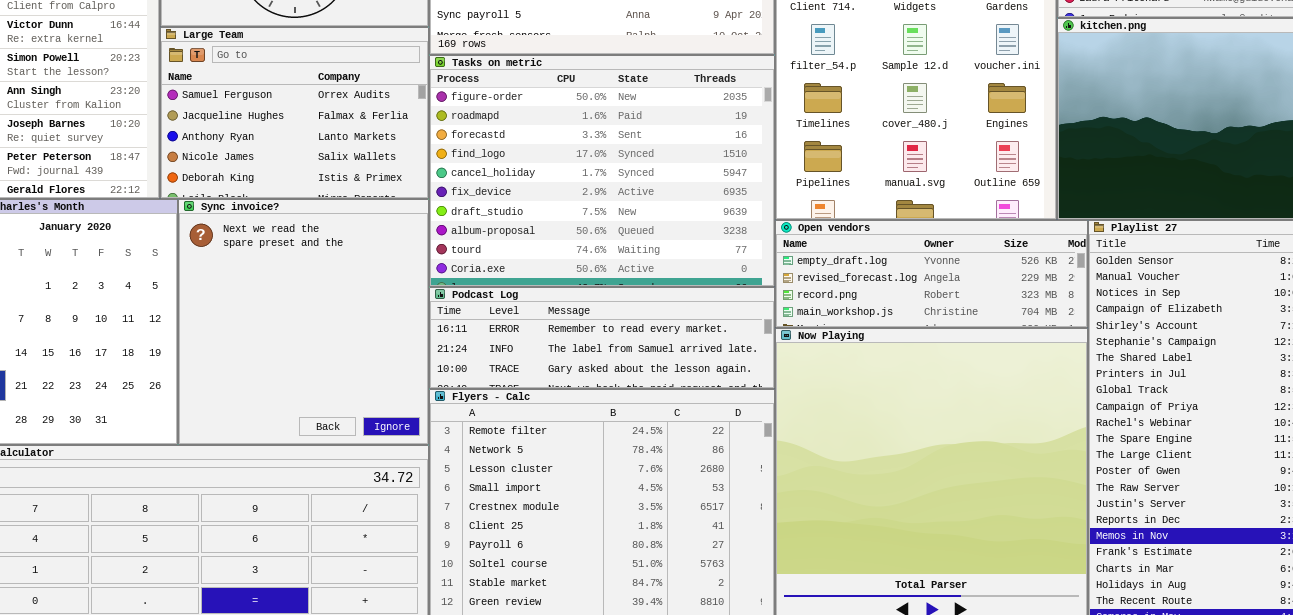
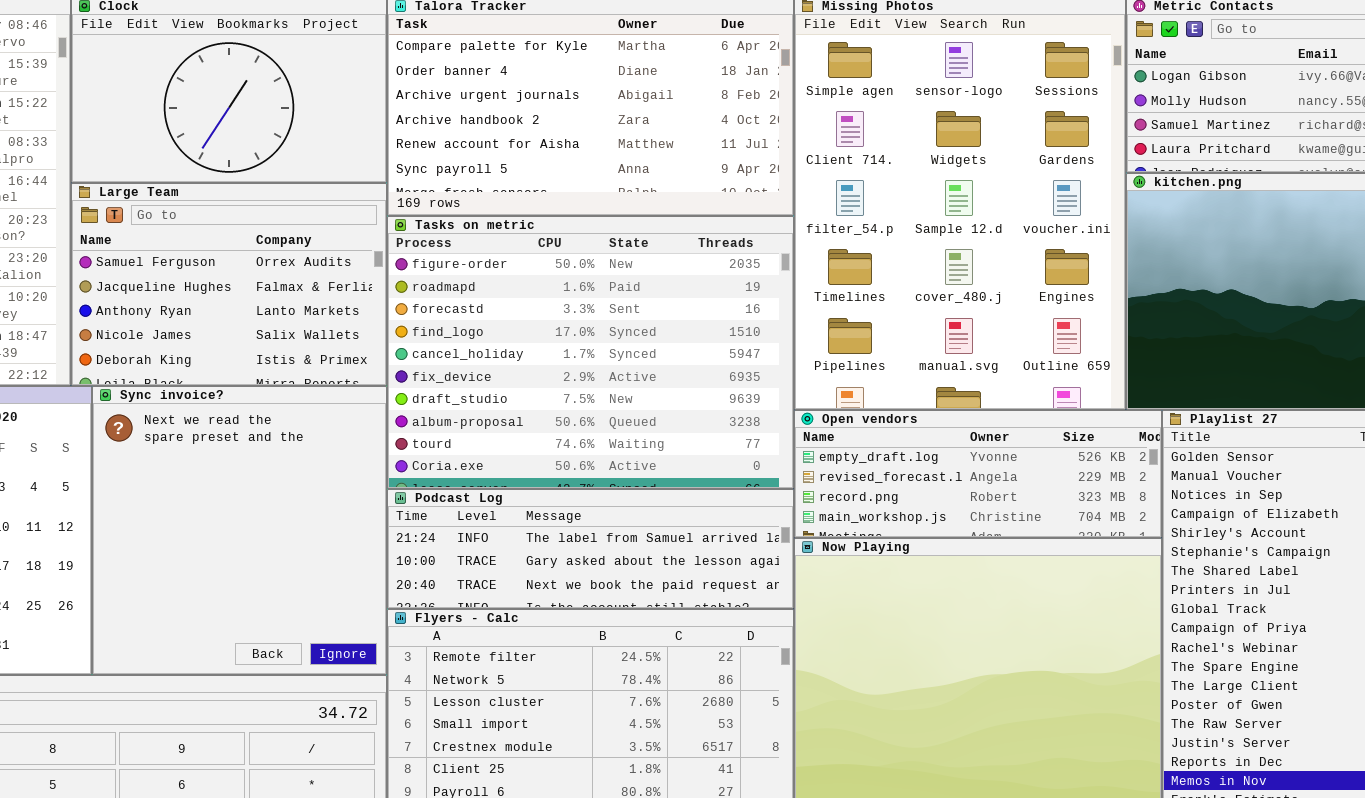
Podcast Log: [429,287,775,389] -> [387,489,794,609], scrolled down 1 row

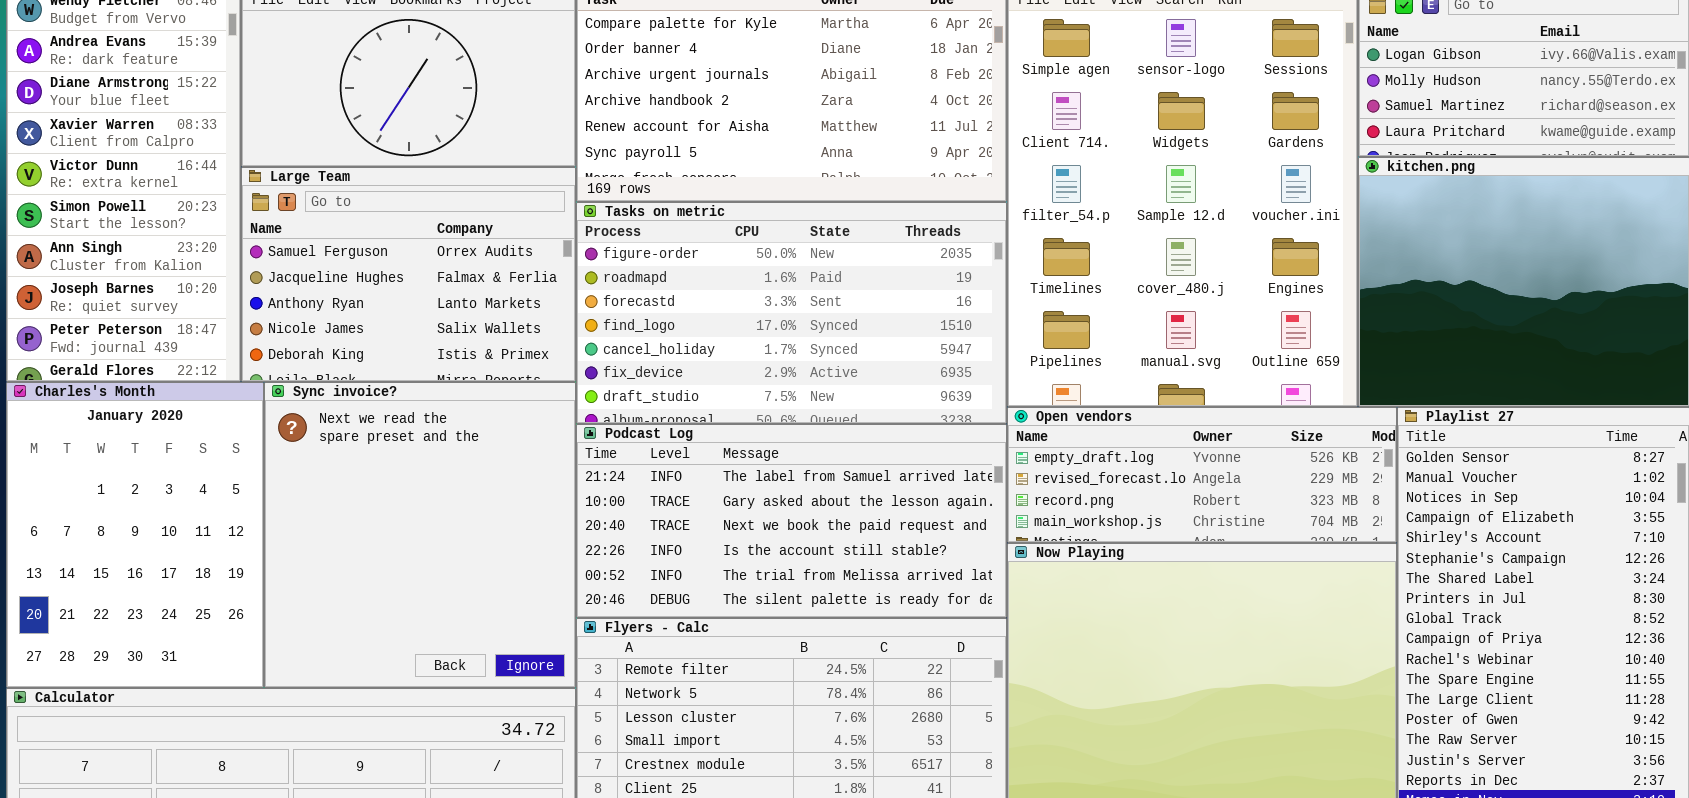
Tasks on metric: [387,216,794,489] -> [576,202,1007,424], resized
Podcast Log: [387,489,794,609] -> [576,424,1007,618], resized

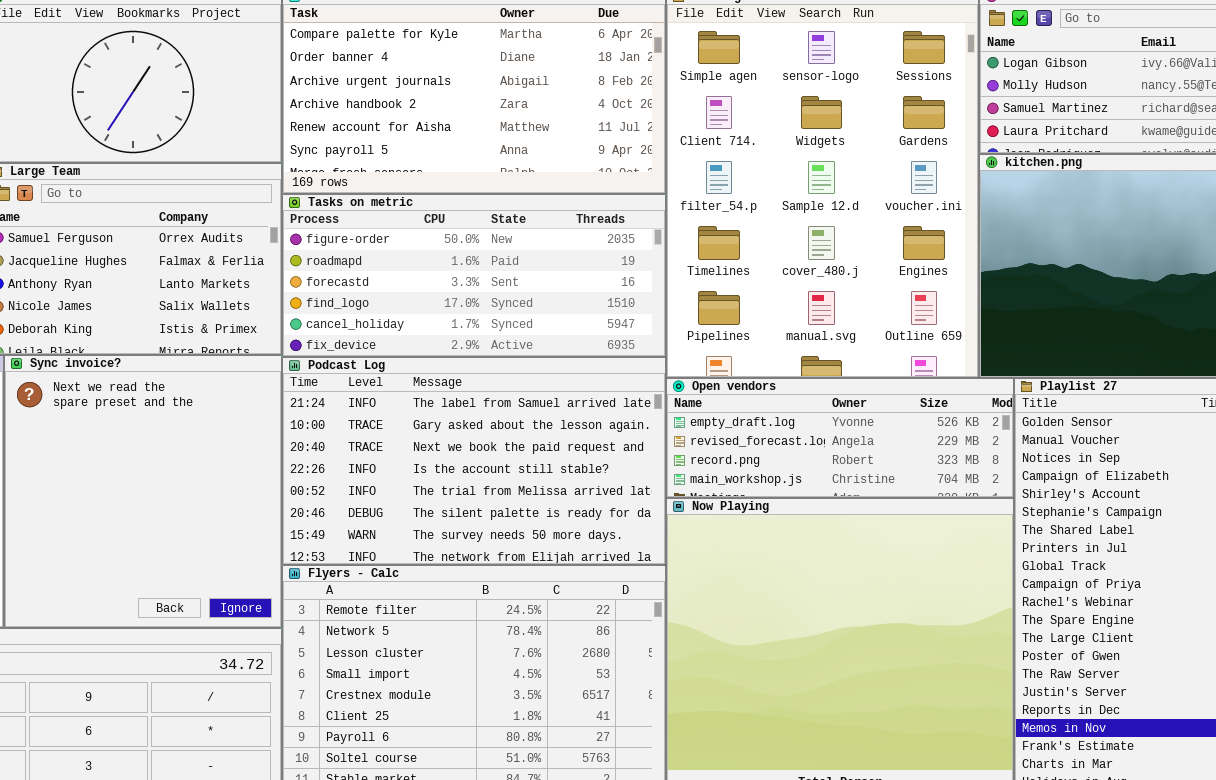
Tasks on metric: [576,202,1007,424] -> [282,194,666,357], resized
Podcast Log: [576,424,1007,618] -> [282,357,666,565], resized

